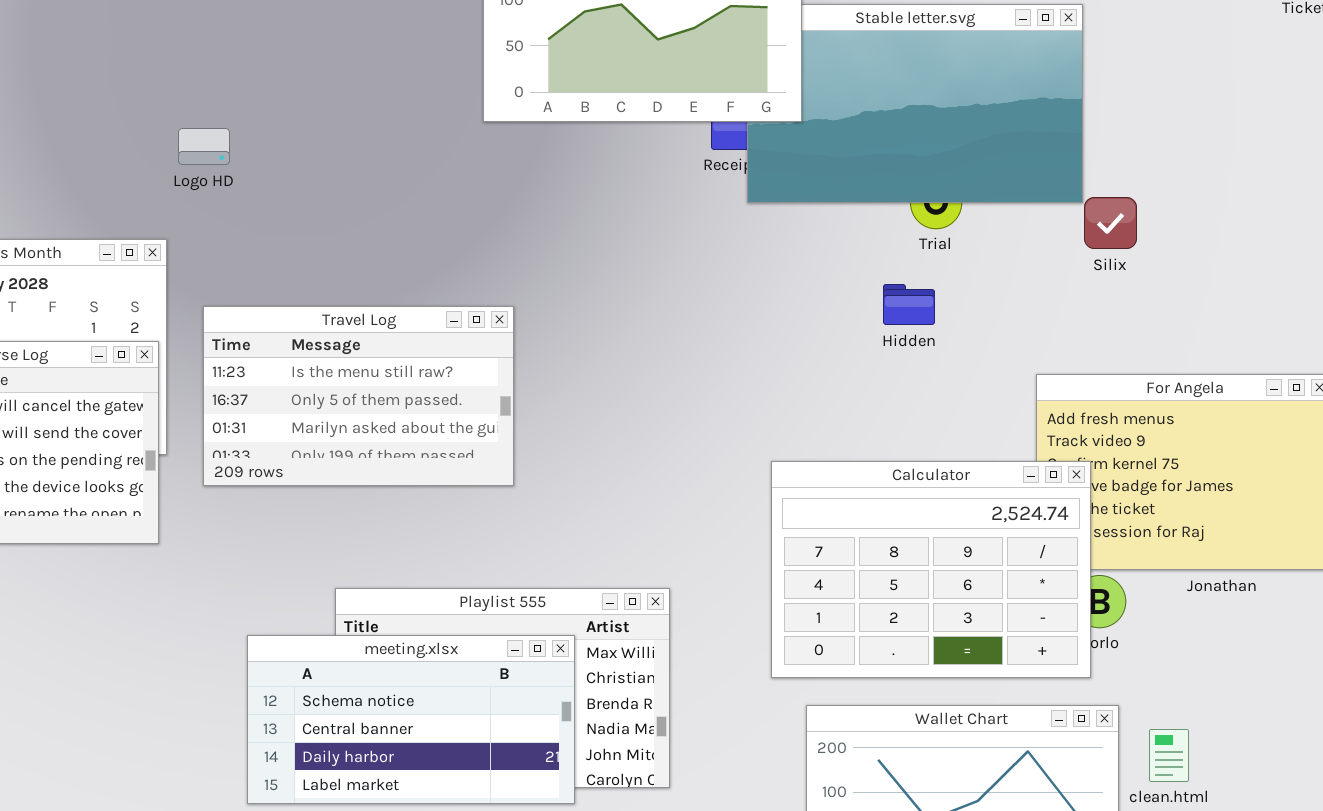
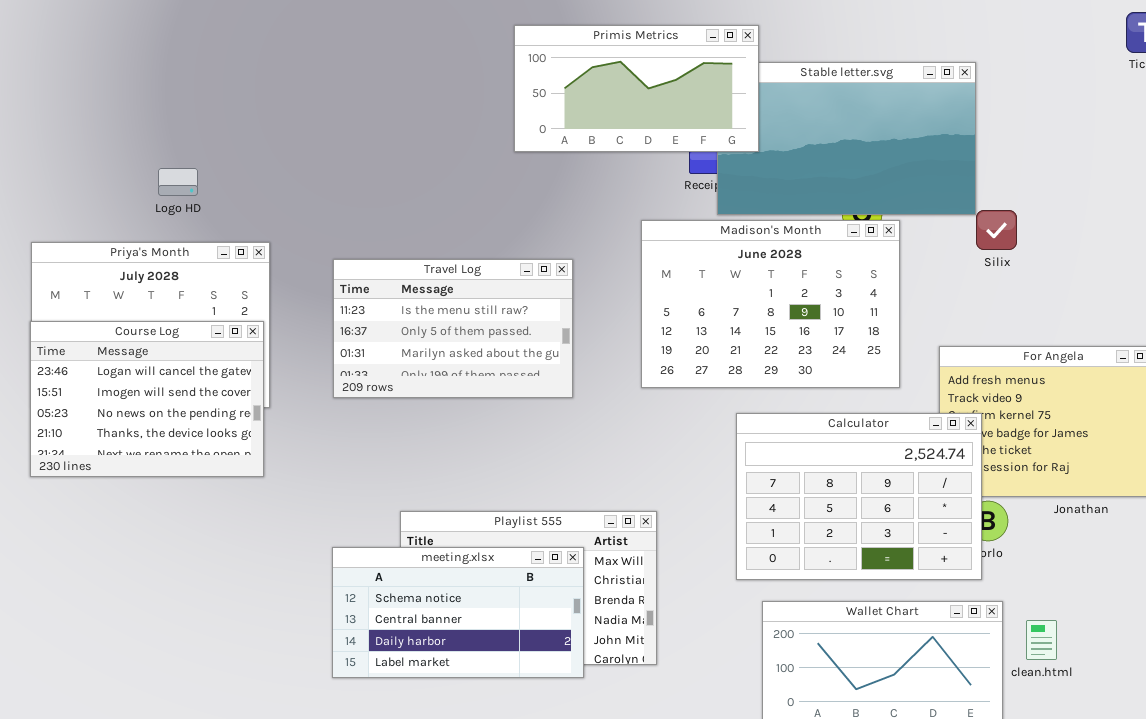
Logo HD: [178,128,230,165] -> [158,168,198,196], moved
Madison's Month: none -> [641,220,900,388], opened
Travel Log: [203,306,514,486] -> [333,259,573,398], moved

